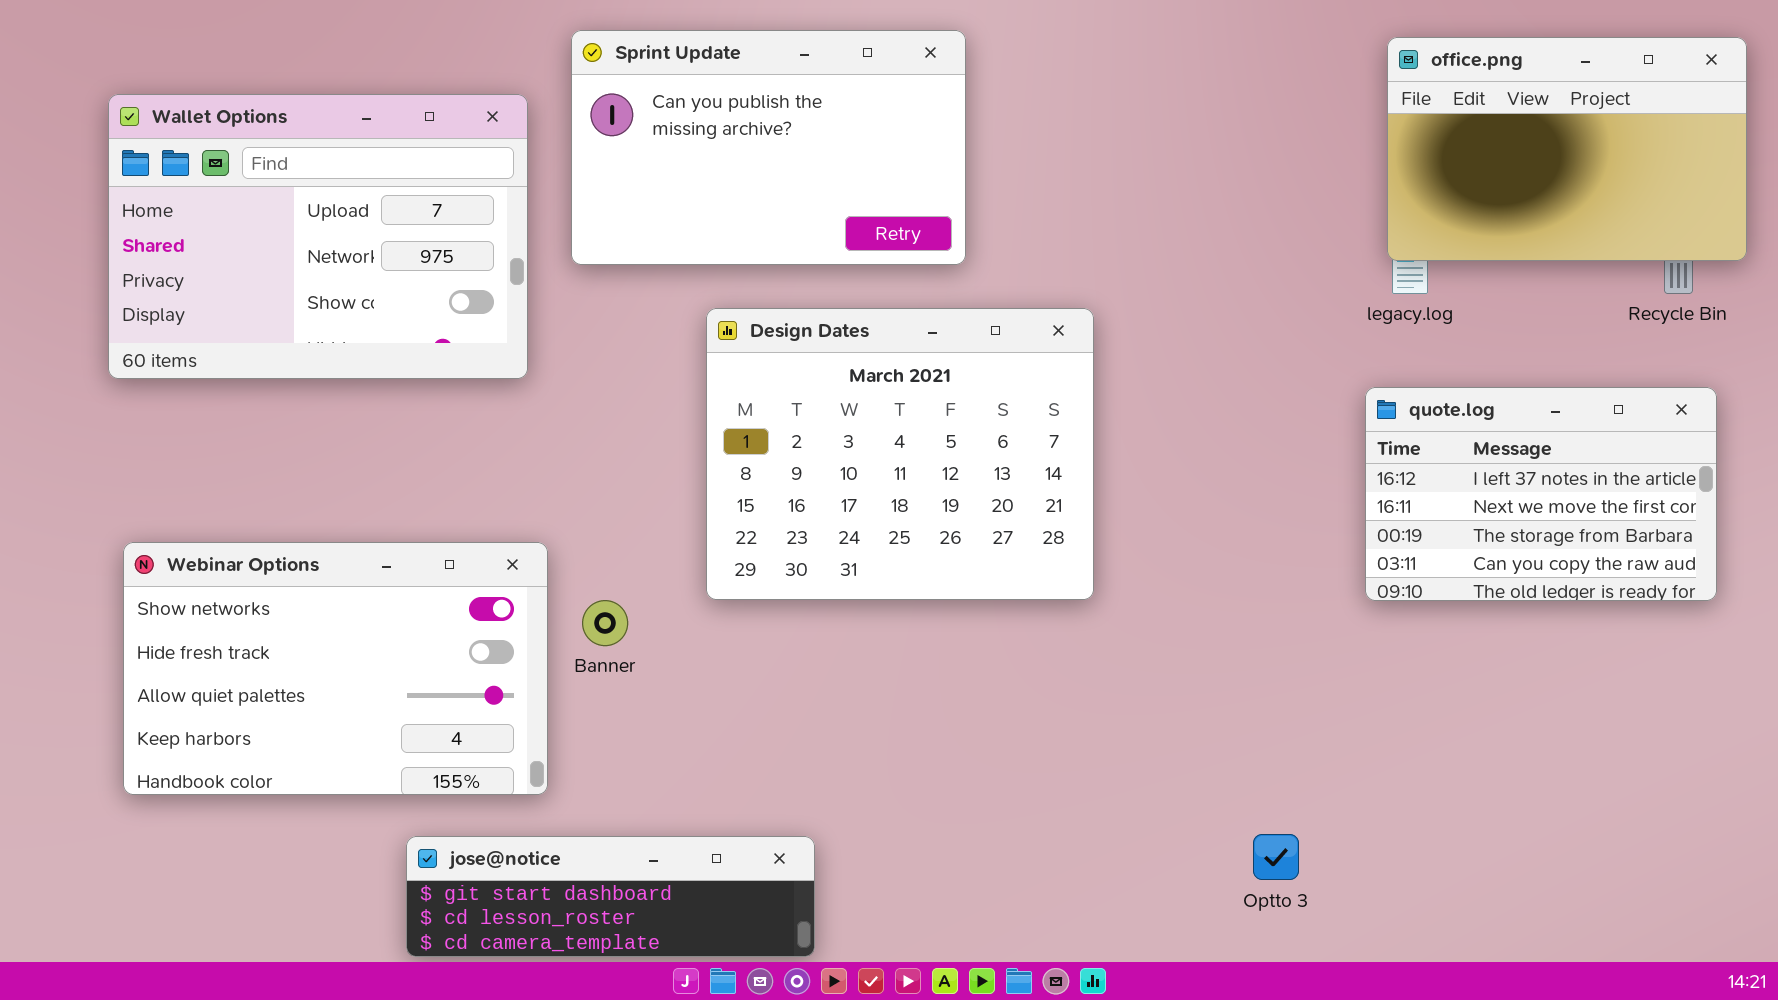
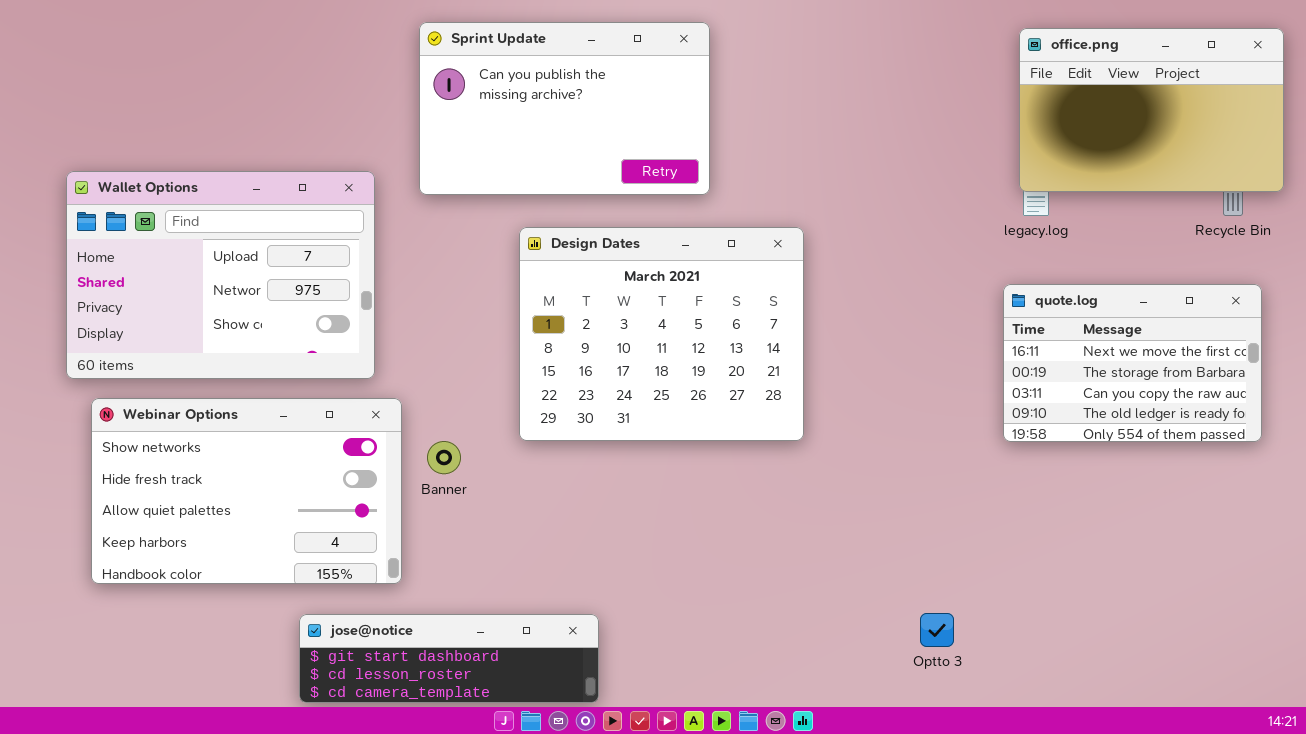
Wallet Options: [108,94,528,379] -> [66,171,375,379], moved
quote.log: [1365,387,1717,601] -> [1003,284,1262,442], scrolled down 1 row

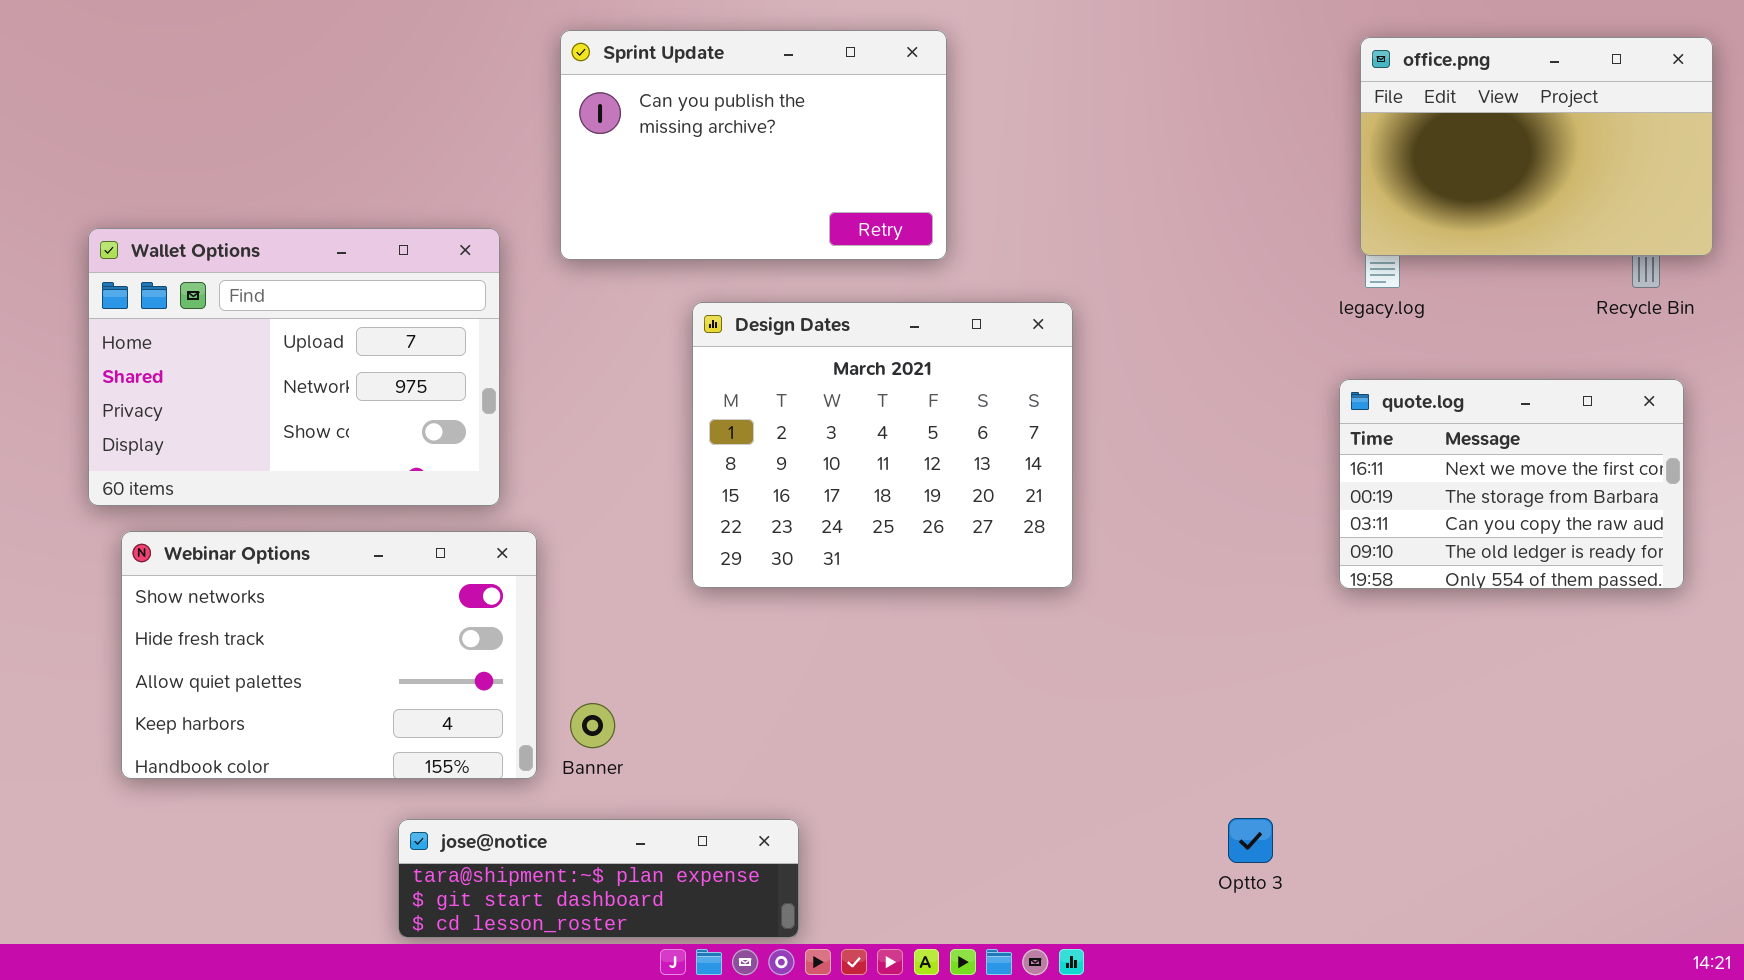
Banner: [427,441,461,474] -> [570,703,615,748], moved
jose@notice: [299,614,599,703] -> [398,819,799,938], scrolled up 1 row

